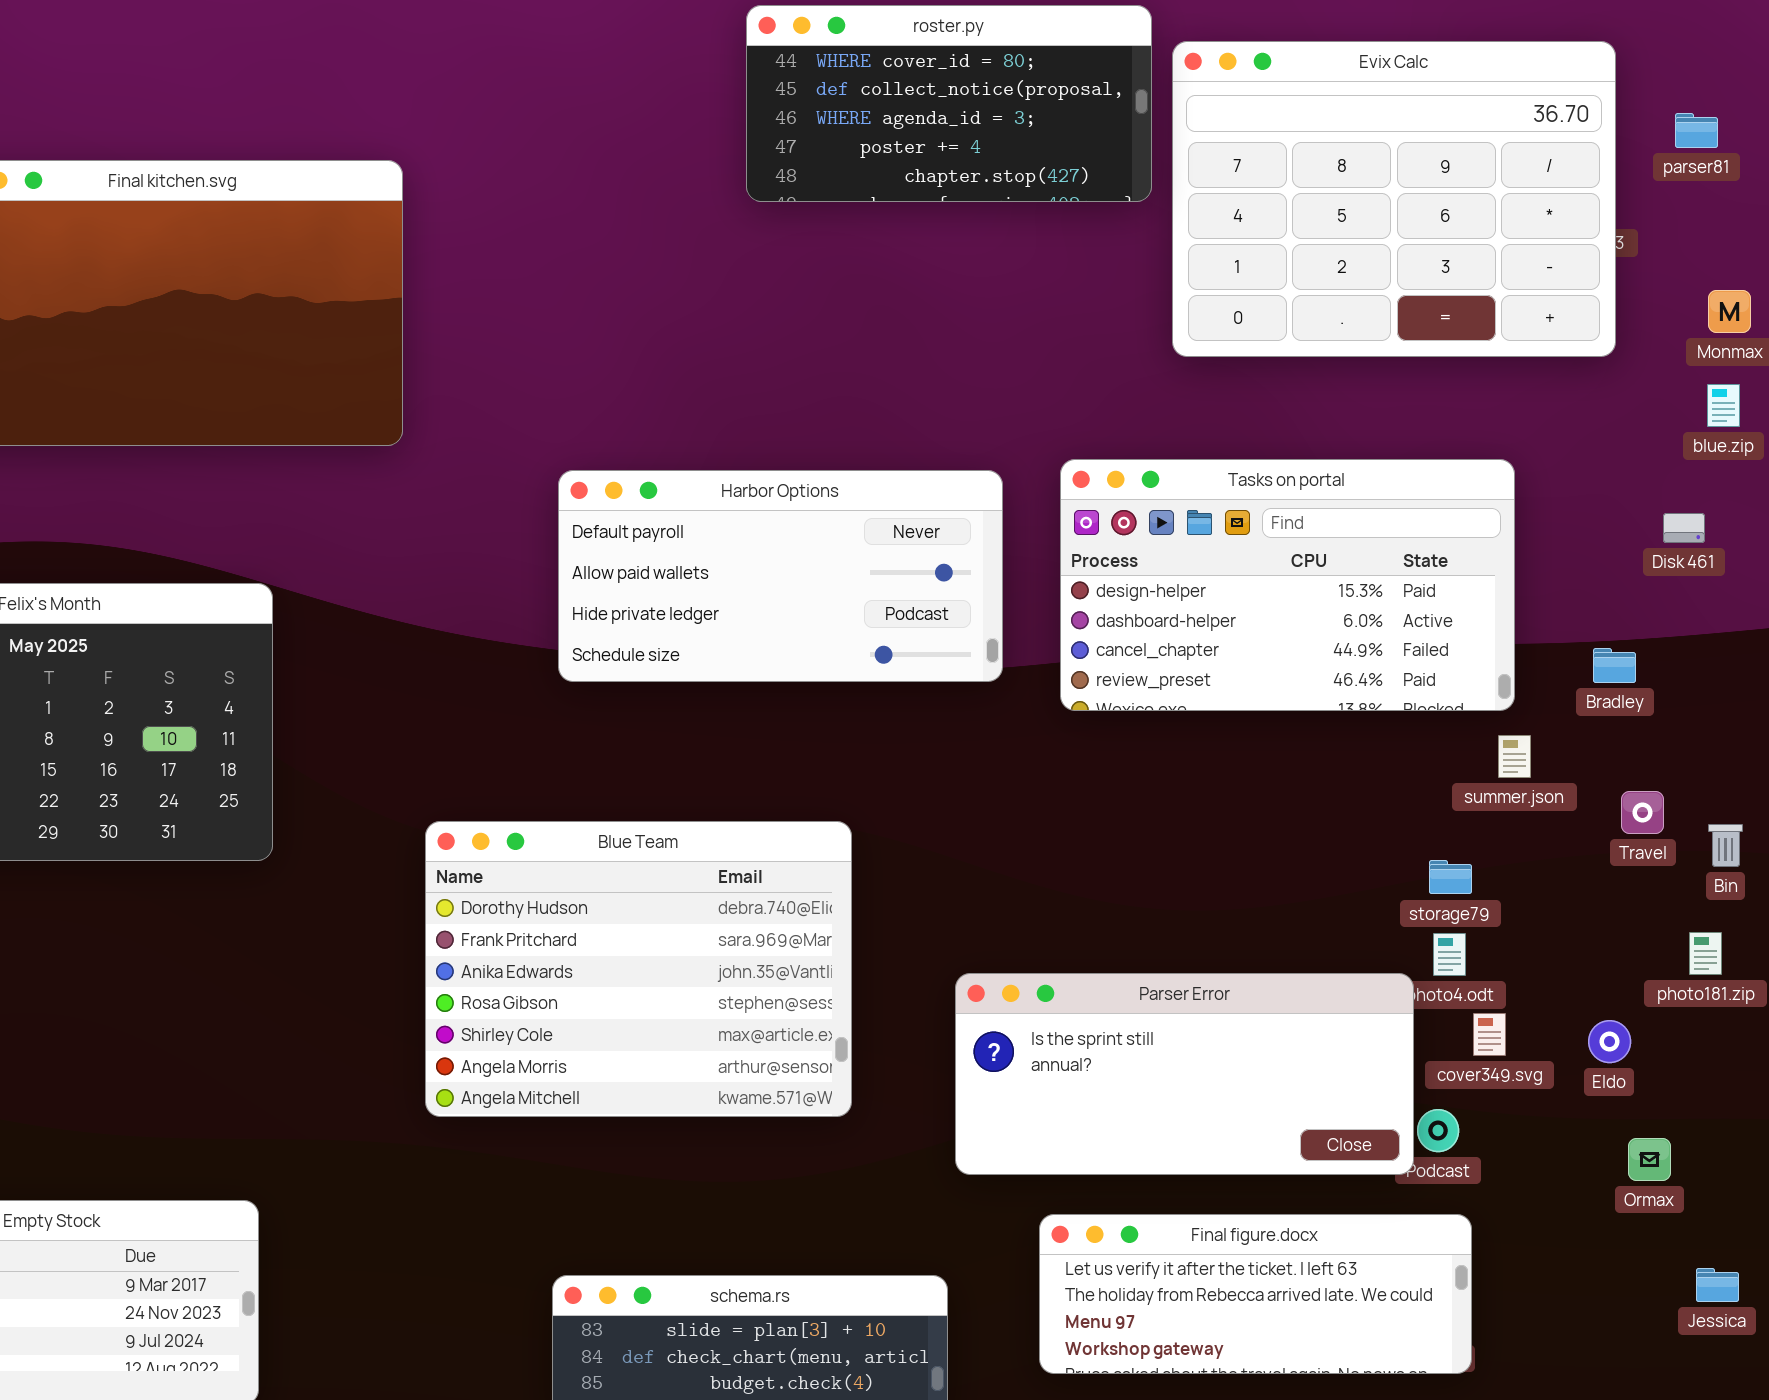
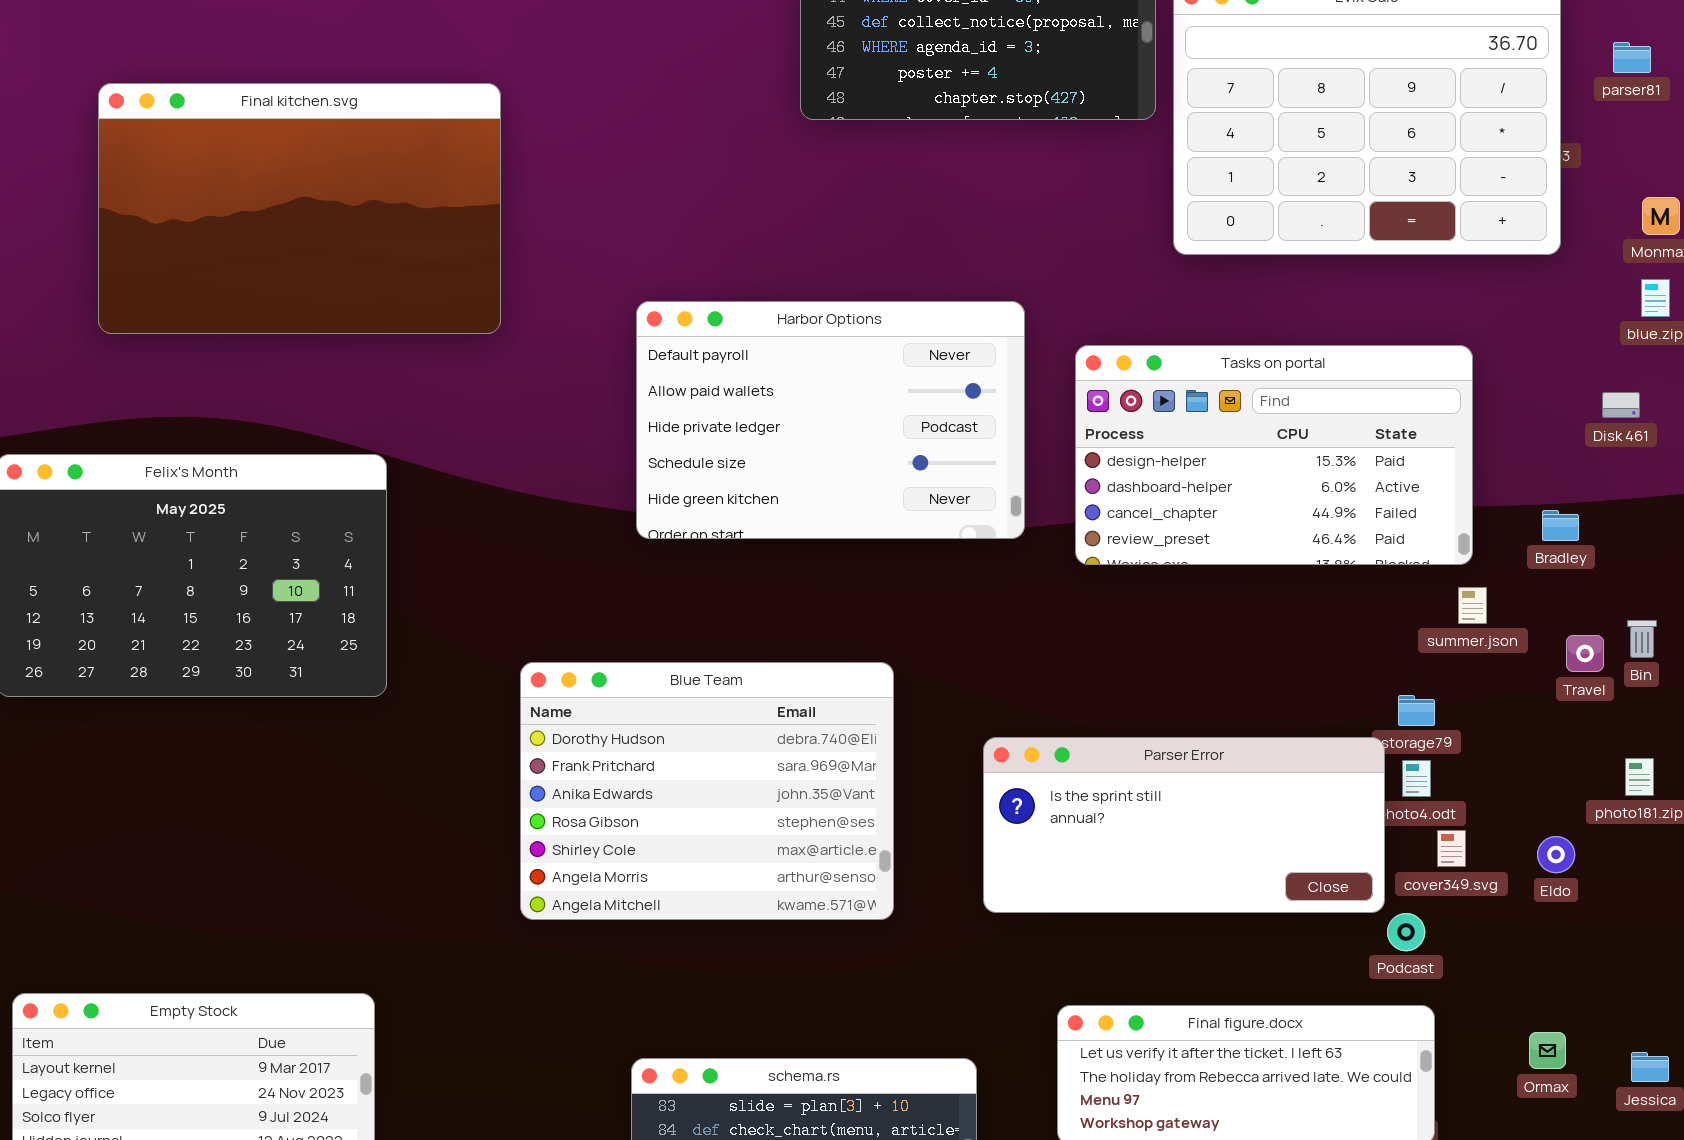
Harbor Options: [558,470,1003,682] -> [636,301,1025,539], resized
Bin: [1708,824,1743,867] -> [1627,620,1657,658], moved
Parser Error: [955,973,1414,1175] -> [983,737,1385,913], moved
Ormax: [1628,1138,1671,1181] -> [1529,1032,1566,1069], moved

